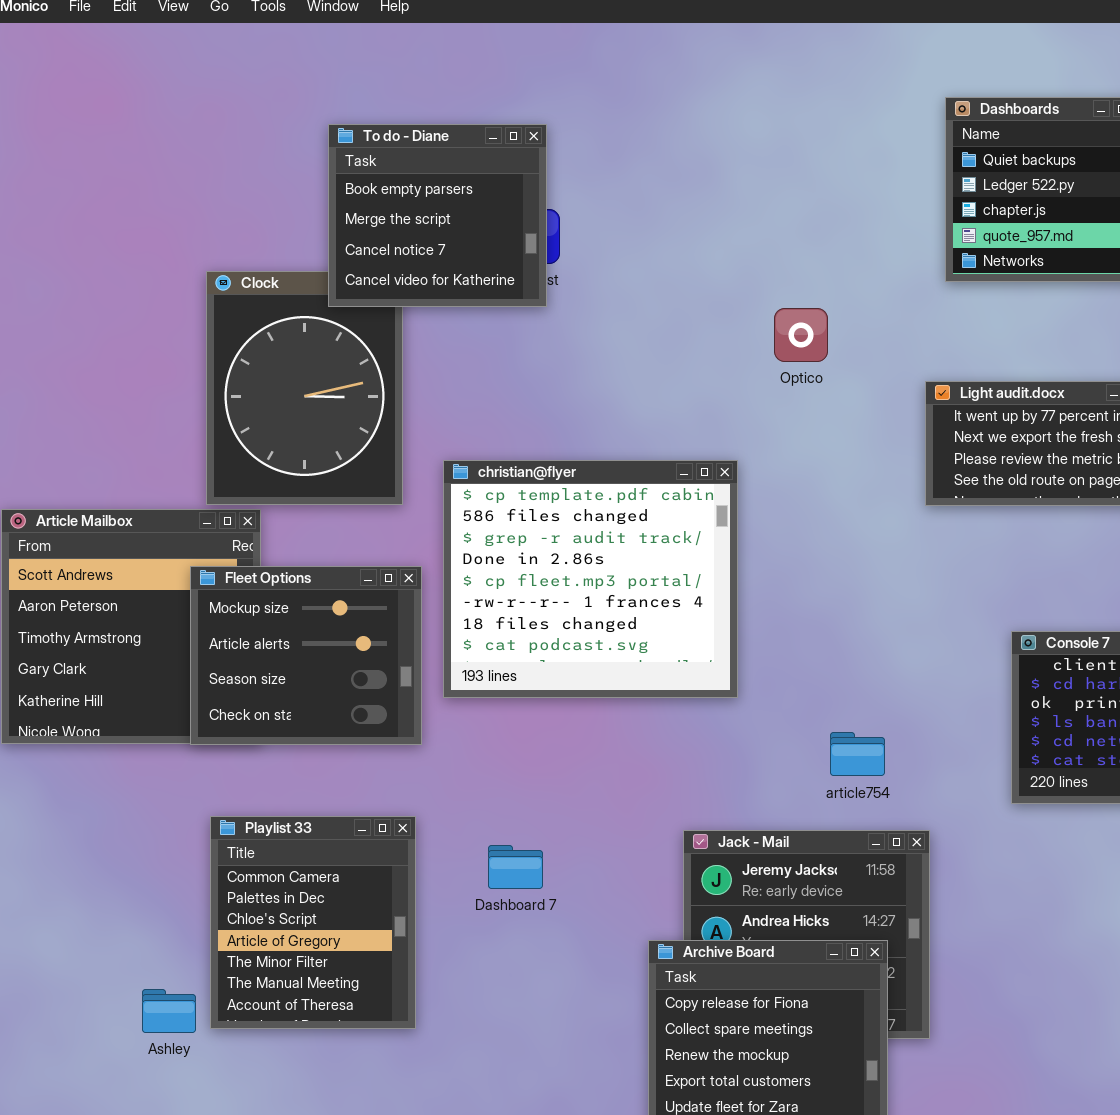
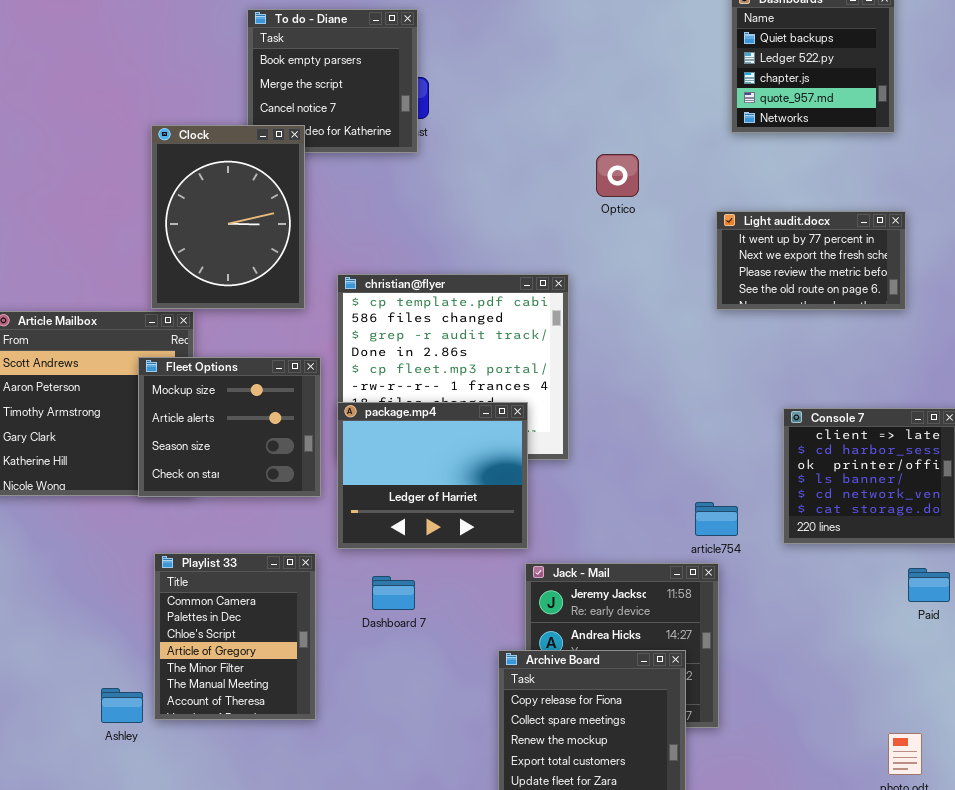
Clock: [206,271,403,505] -> [151,125,305,309], raised
package.mp4: none -> [337,402,528,549], opened
article754: [830,732,885,776] -> [695,502,738,536], moved

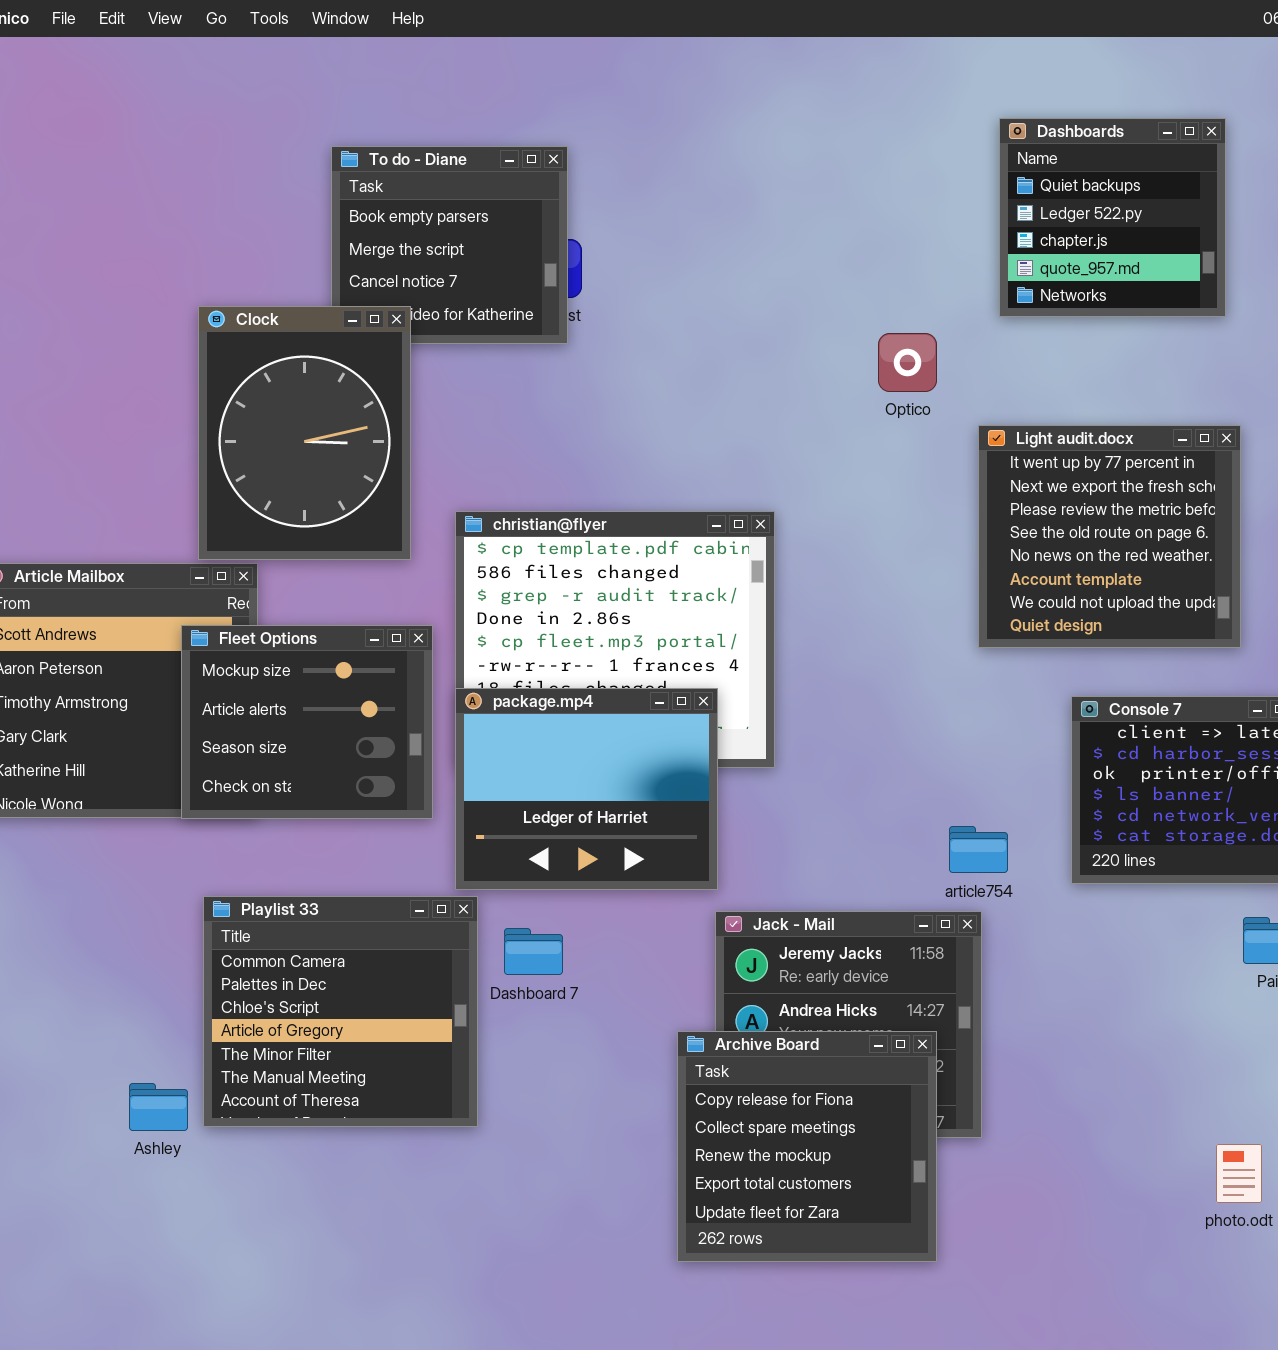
Optico: [596,154,639,197] -> [878,333,937,392], moved
Light audit.docx: [716,211,906,310] -> [978,425,1241,648], resized
Playlist 33: [154,553,316,720] -> [203,896,478,1127], resized

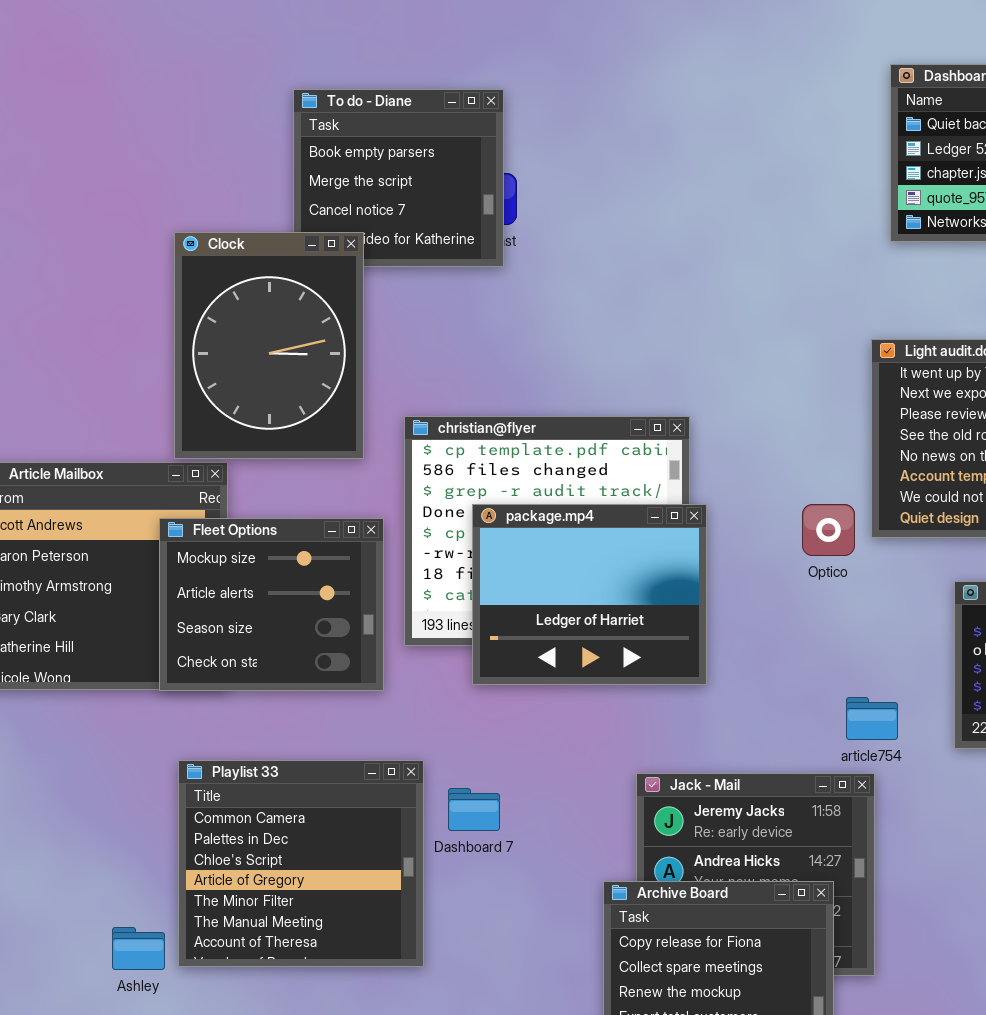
Optico: [878,333,937,392] -> [802,504,855,556], moved
package.mp4: [455,688,718,890] -> [472,504,707,685], moved

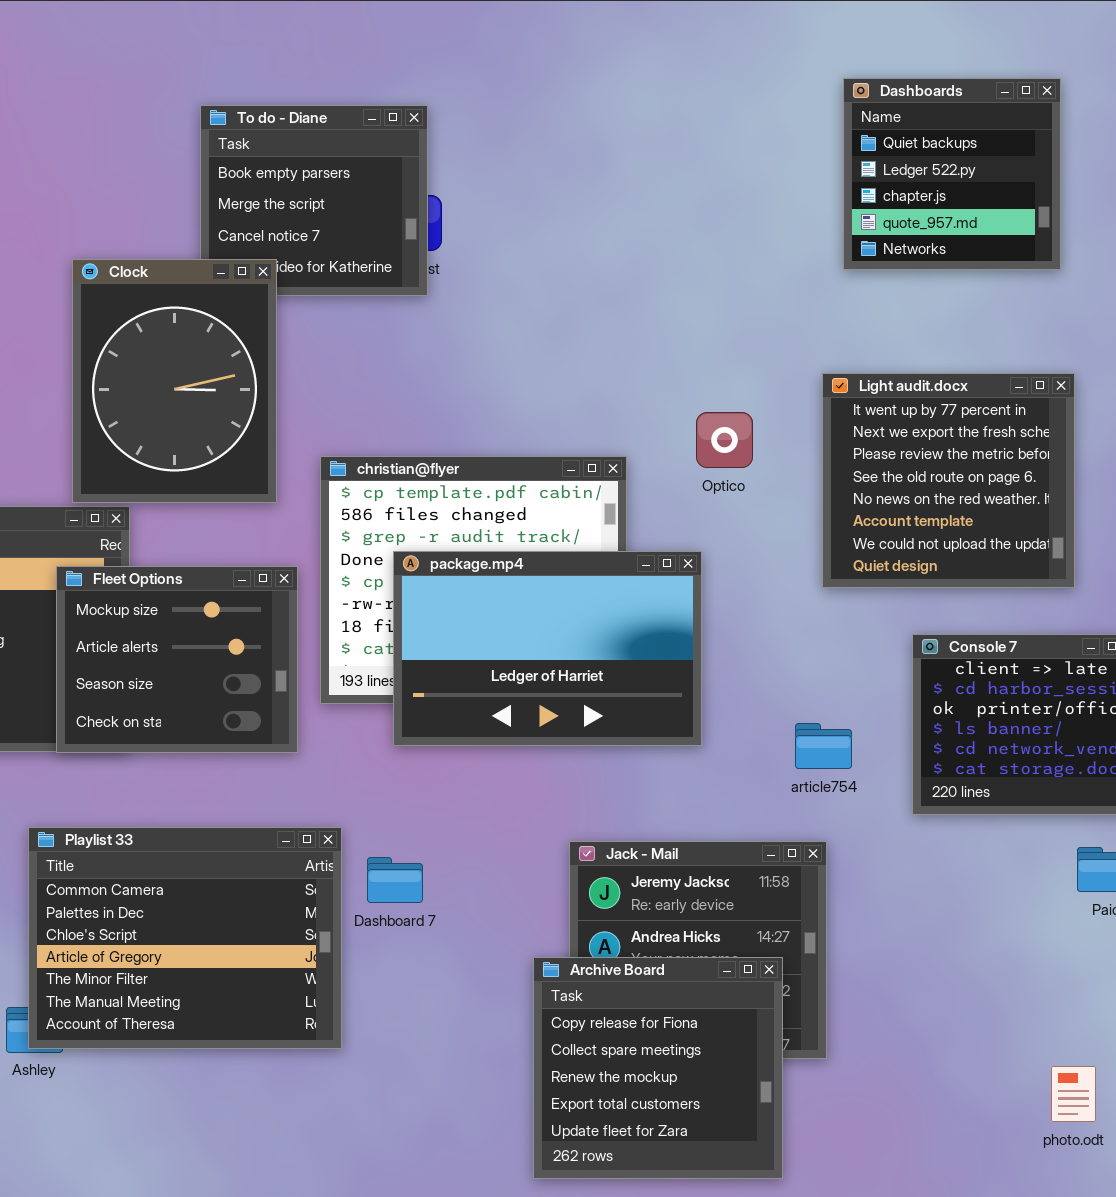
package.mp4: [472,504,707,685] -> [393,551,702,746], resized
Optico: [802,504,855,556] -> [696,412,753,468], moved
article754: [846,697,898,740] -> [795,723,852,769], moved
Playlist 33: [178,760,424,967] -> [28,827,342,1049], resized

